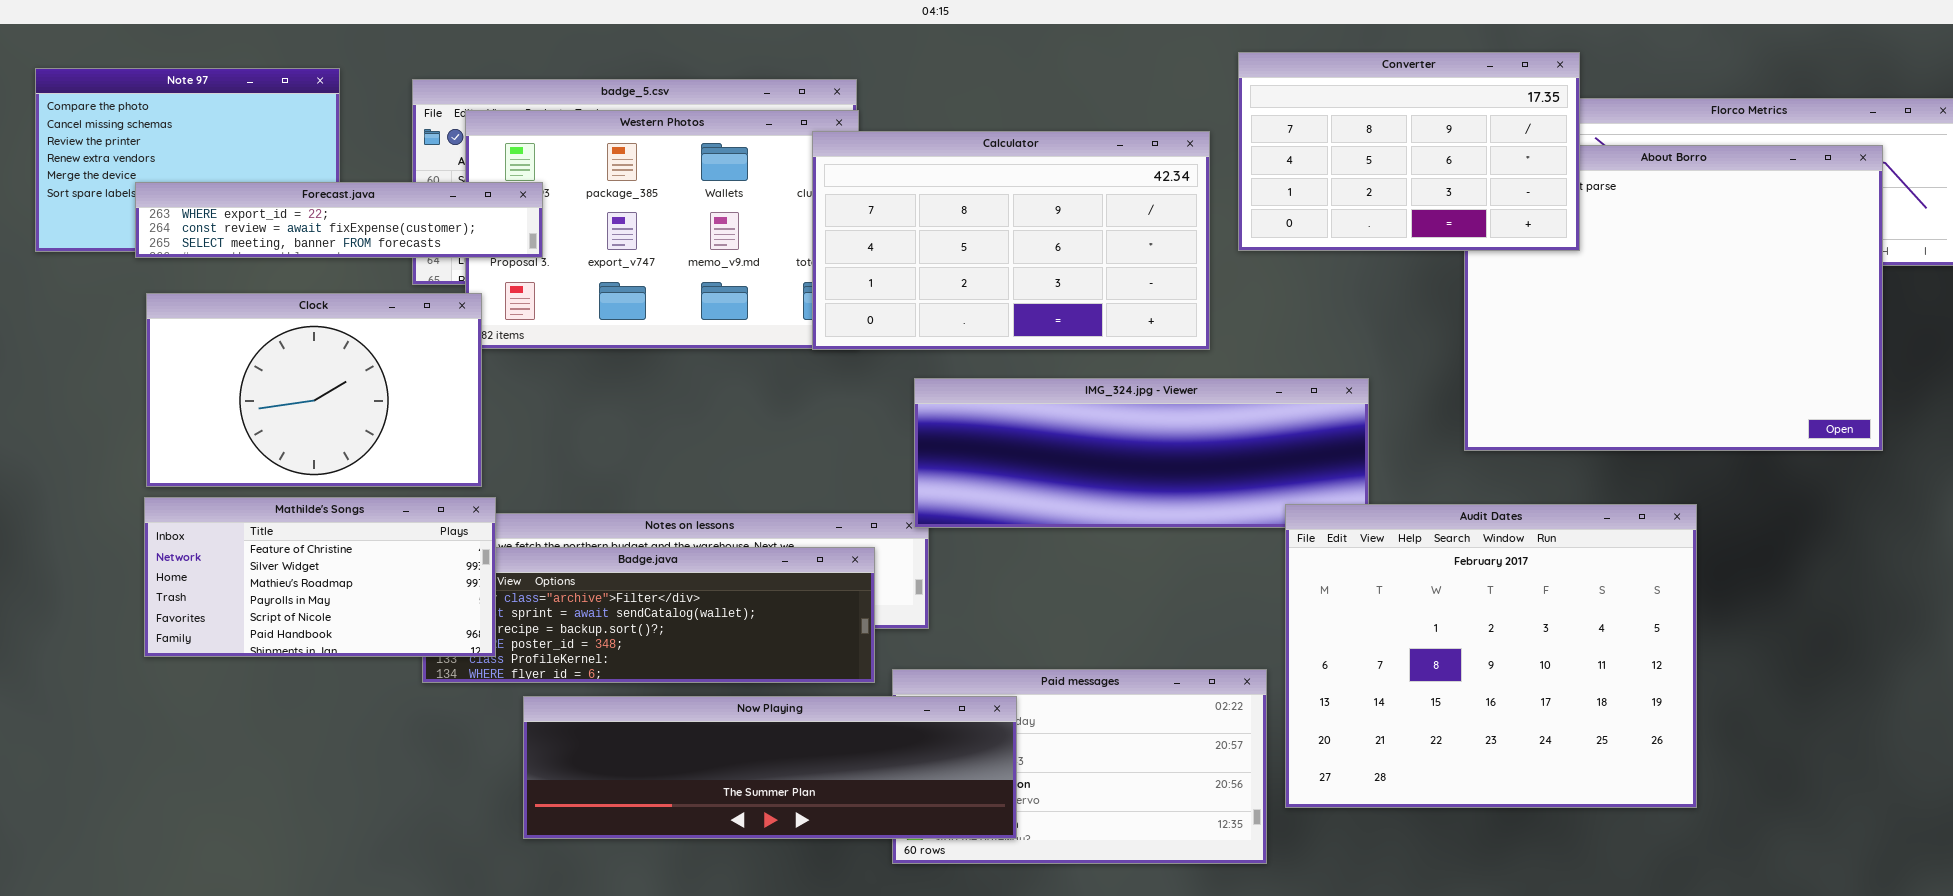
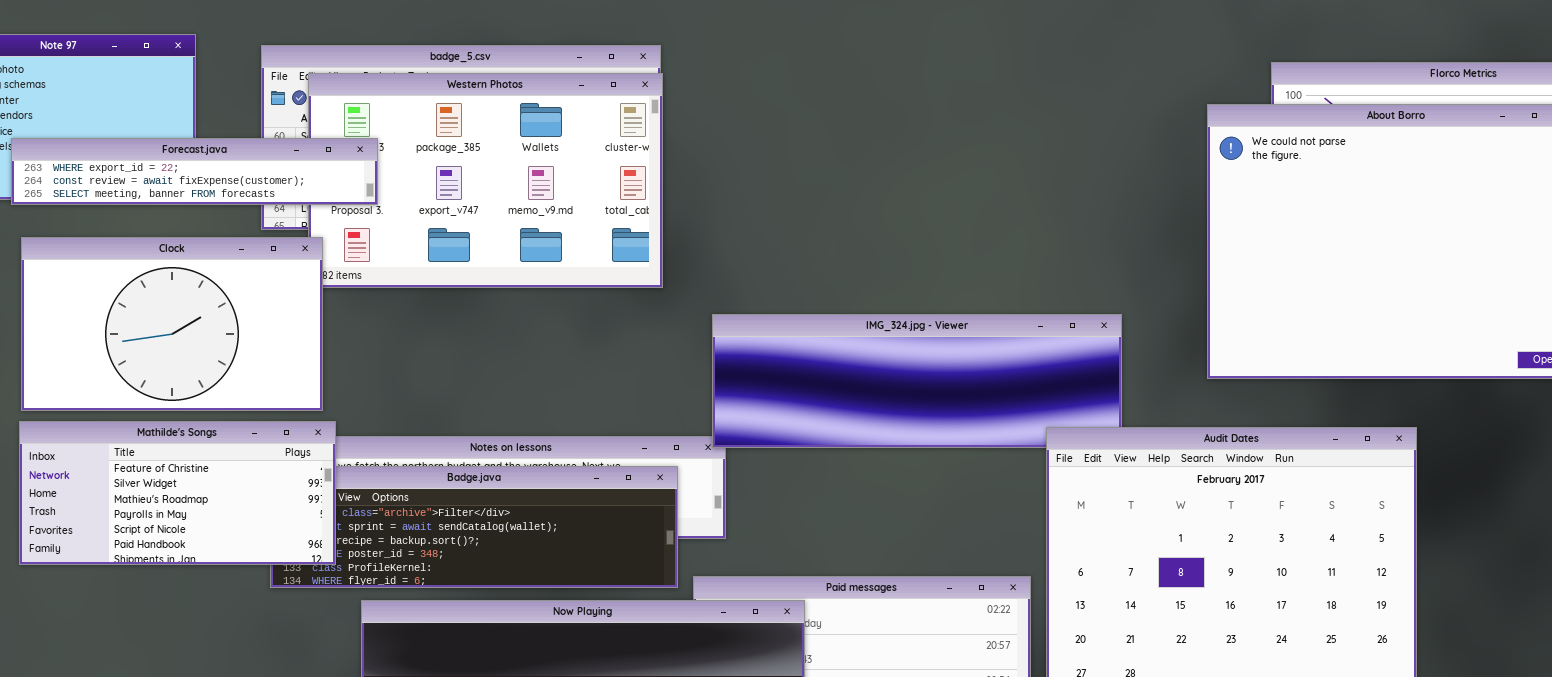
Converter: [1238,52,1580,251] -> none, closed
Calculator: [812,131,1210,350] -> none, closed

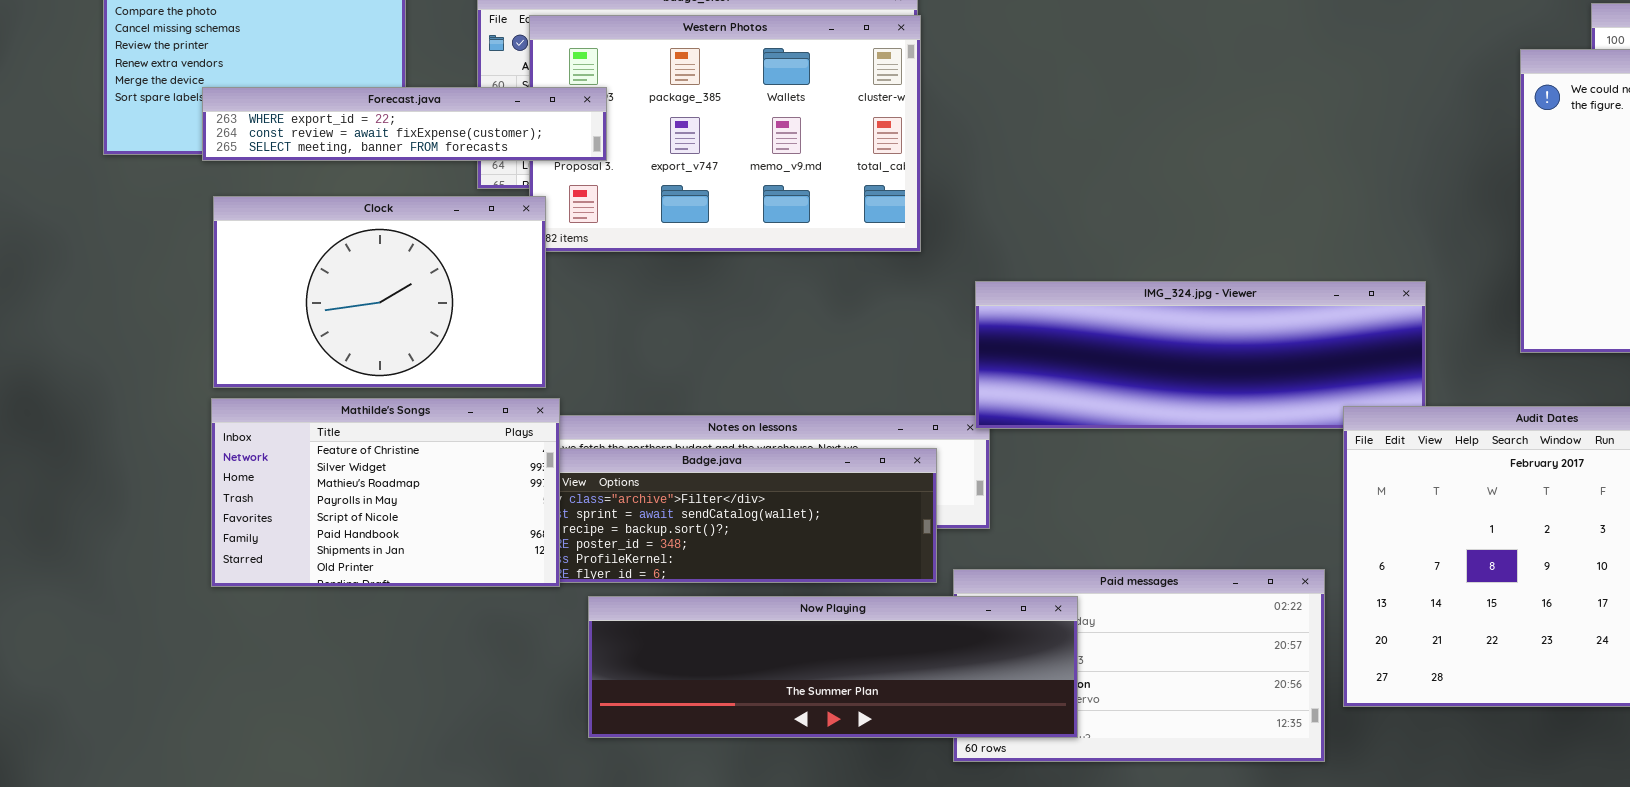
Mathilde's Songs: [19,421,336,565] -> [211,398,560,587], resized

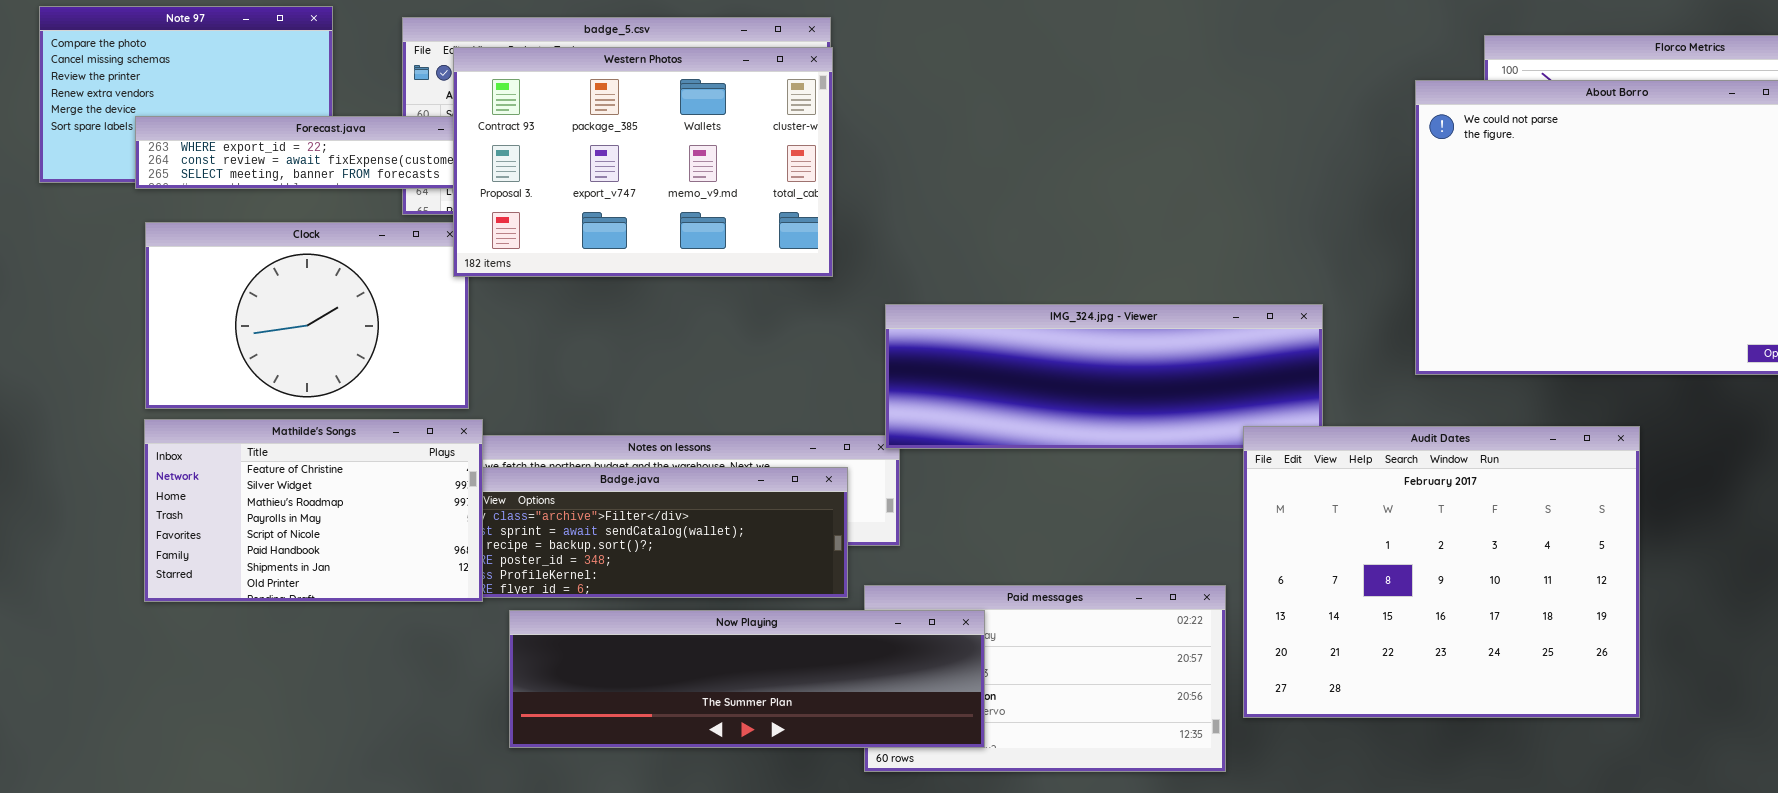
Western Photos: [529,15,921,252] -> [453,47,833,277], raised

